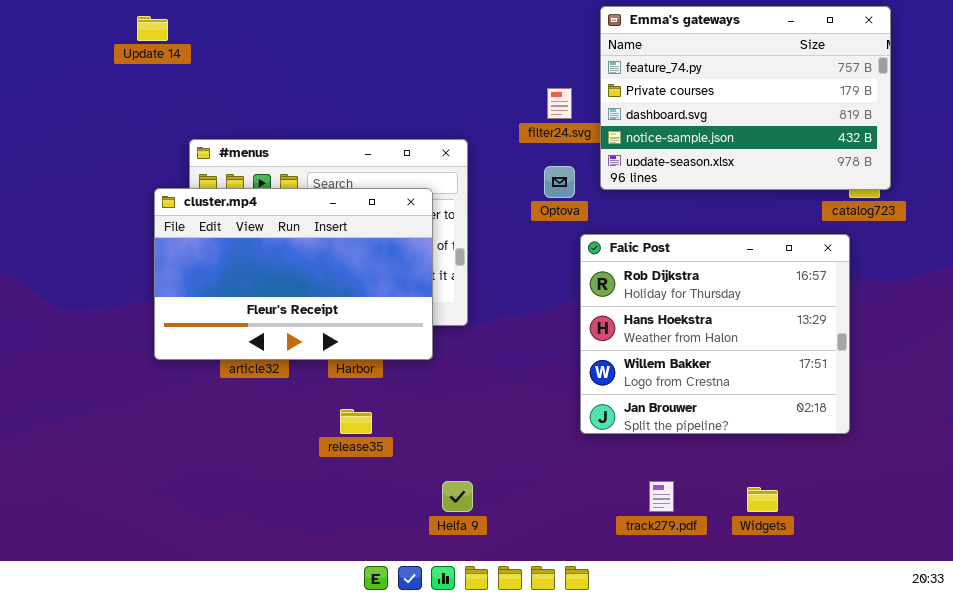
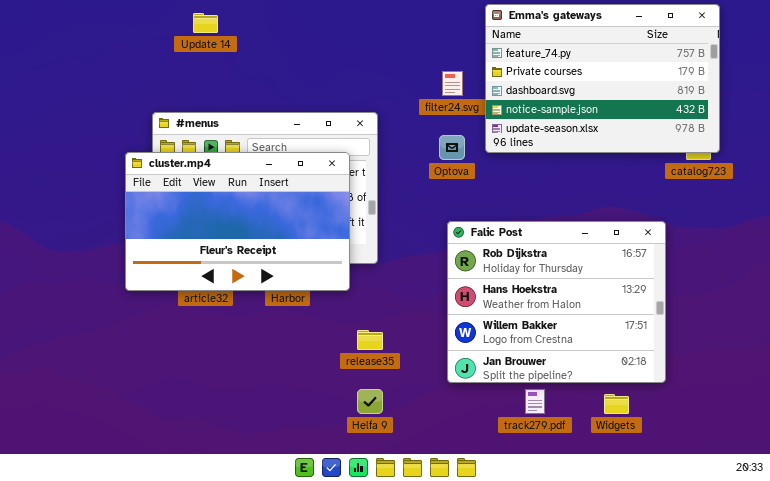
Update 14: [137,16,168,41] -> [193,13,218,33], moved
Falic Post: [580,234,850,434] -> [447,221,666,383], moved
release35: [340,409,372,434] -> [357,330,383,350], moved

